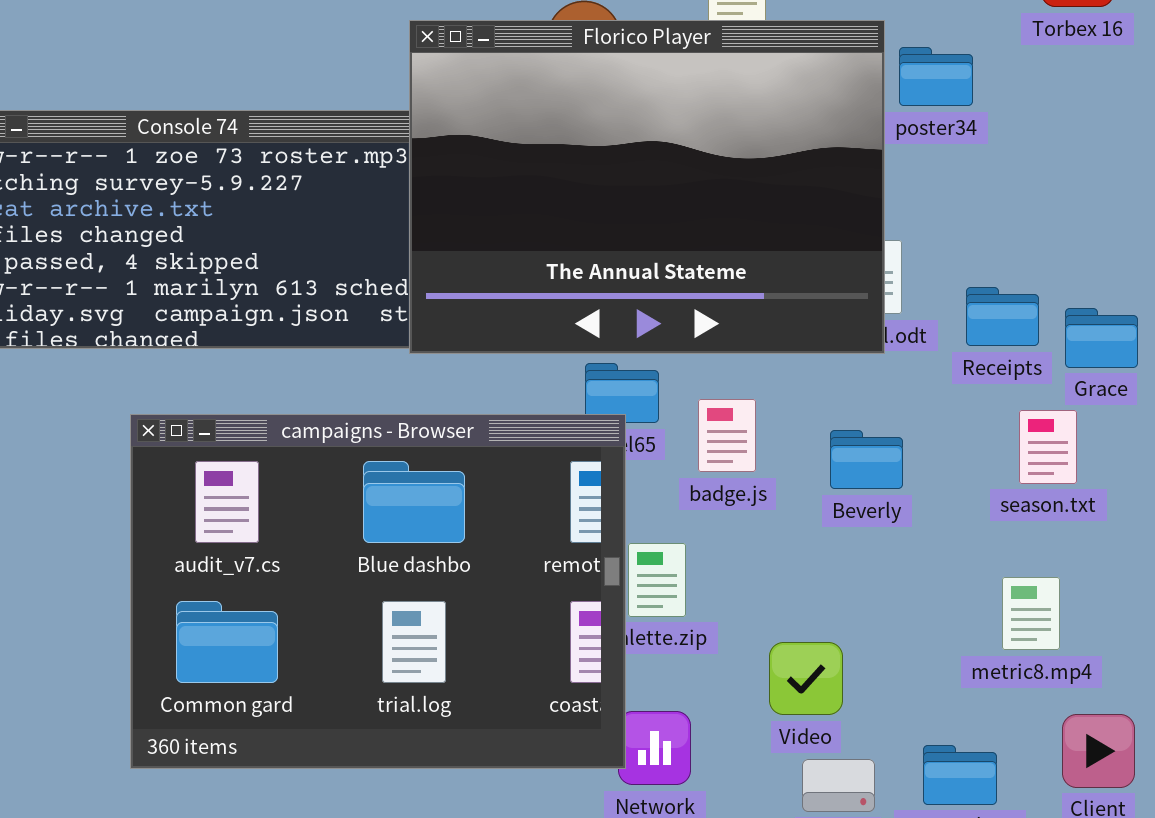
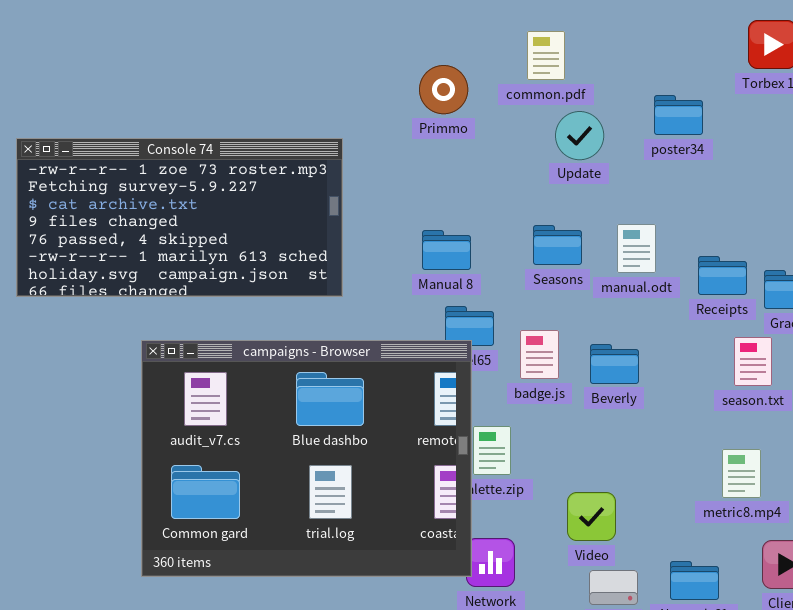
Florico Player: [409,20,885,354] -> none, closed
Beverly: [830,430,903,489] -> [590,344,639,384], moved

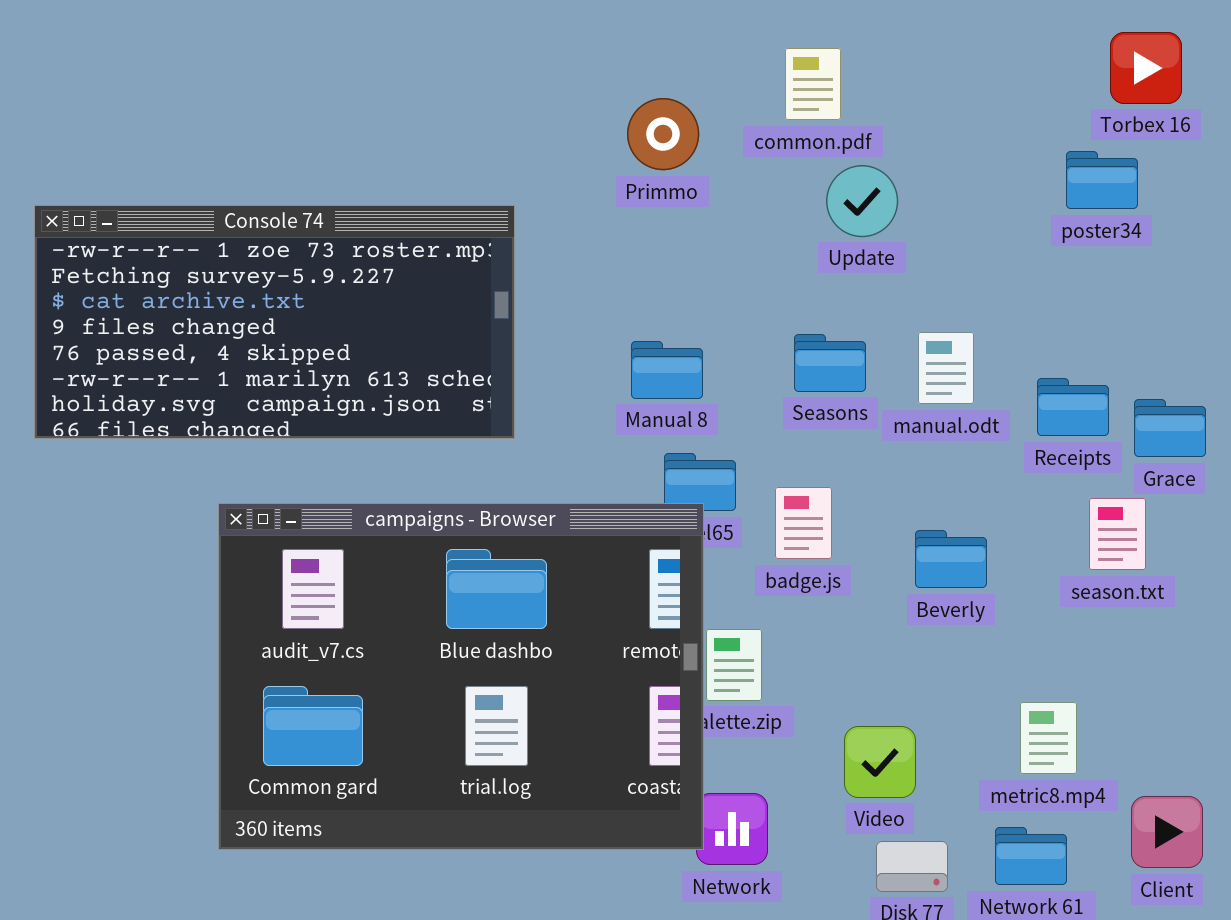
poster34: [654,95,703,135] -> [1066,151,1138,209], moved
Beverly: [590,344,639,384] -> [915,530,987,588], moved
metric8.mp4: [722,449,761,498] -> [1020,702,1077,774], moved

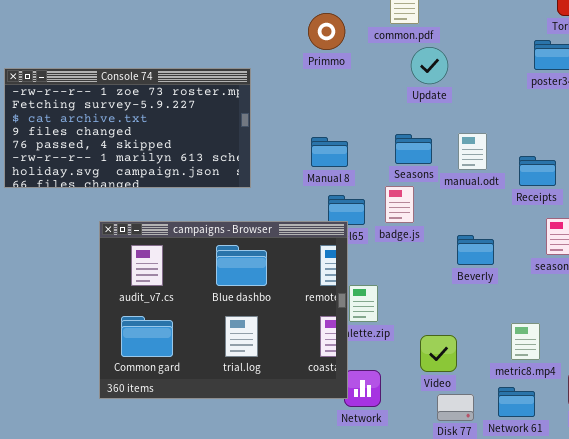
badge.js: [775,487,832,559] -> [385,186,414,223], moved

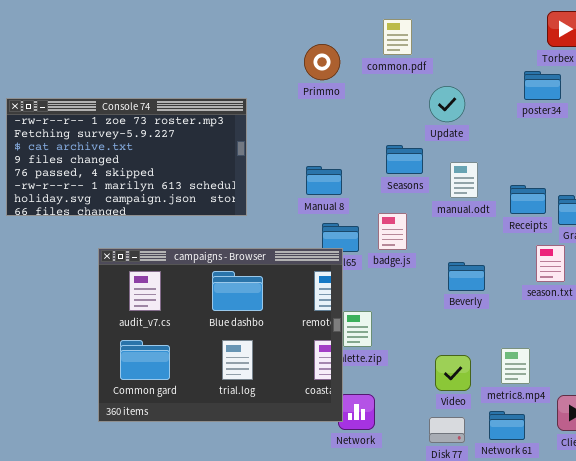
Update: [411,47,448,84] -> [429,86,465,122], moved
Seasons: [395,134,432,164] -> [386,145,423,174], moved
Video: [420,335,457,372] -> [435,355,471,391], moved

